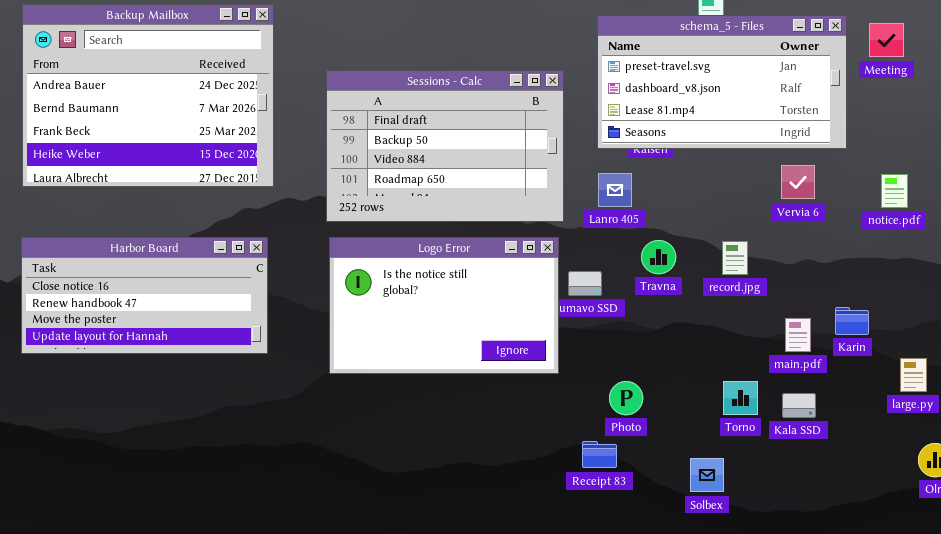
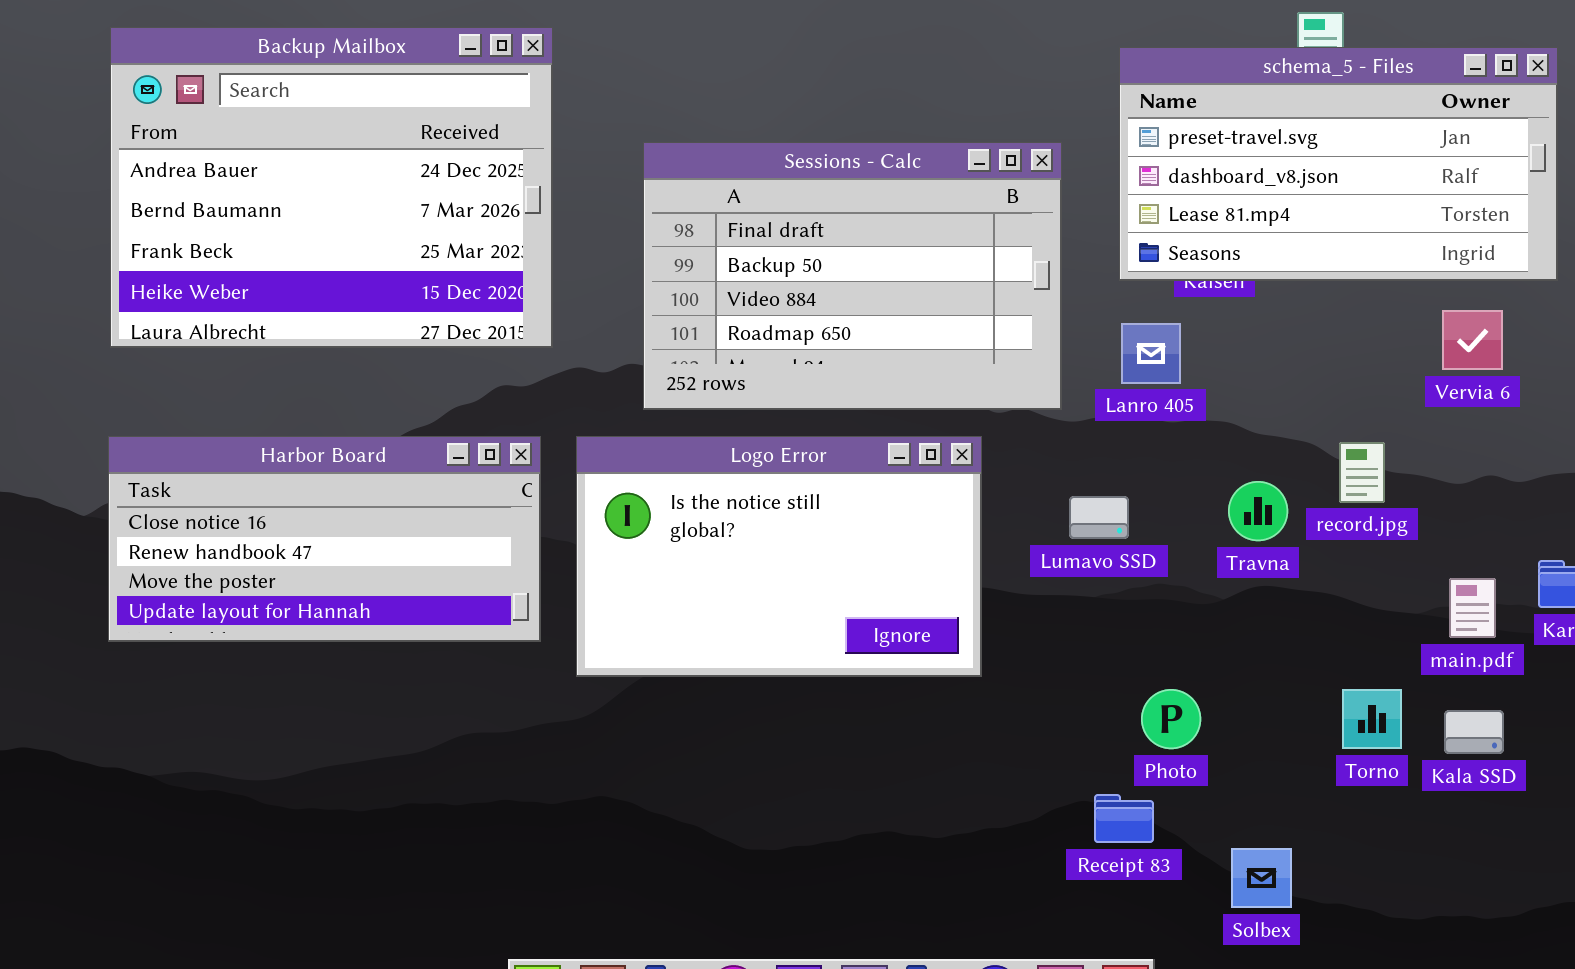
Logo Error: [329,237,559,374] -> [576,436,982,677], moved
Travna: [641,240,676,274] -> [1228,481,1288,541], moved
Solbex: [690,458,724,492] -> [1231,848,1292,908], moved

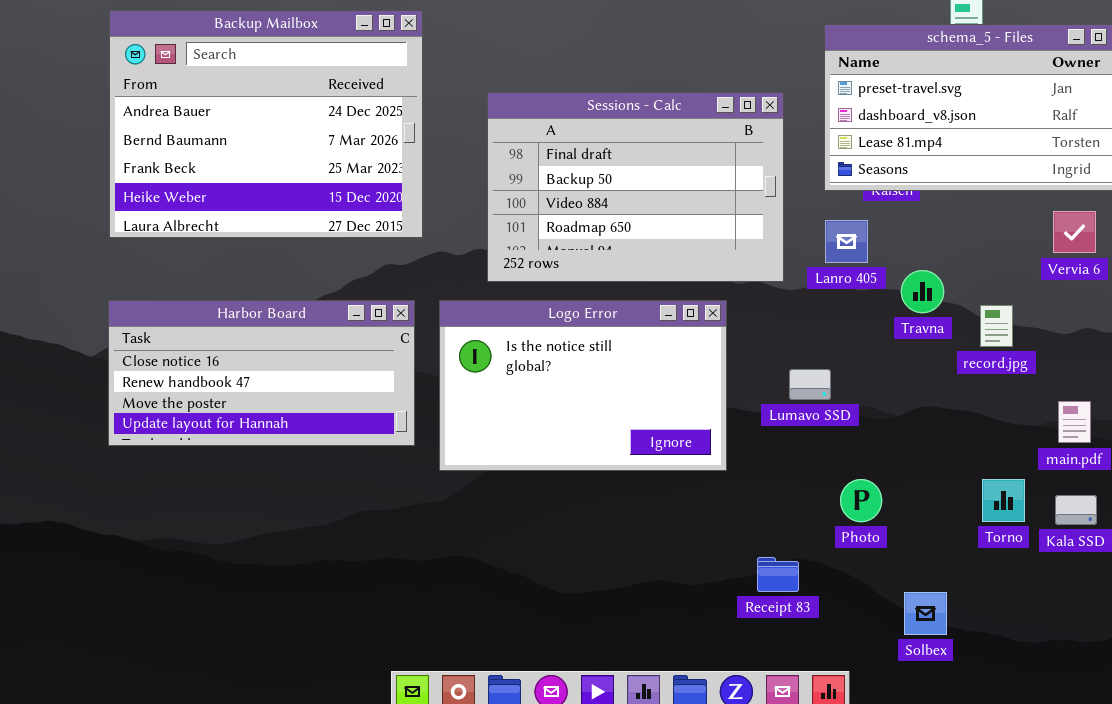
Travna: [1228,481,1288,541] -> [901,270,944,313], moved
Lumavo SSD: [1069,496,1129,539] -> [789,369,831,400], moved
Receipt 83: [1094,794,1154,843] -> [757,557,799,592], moved

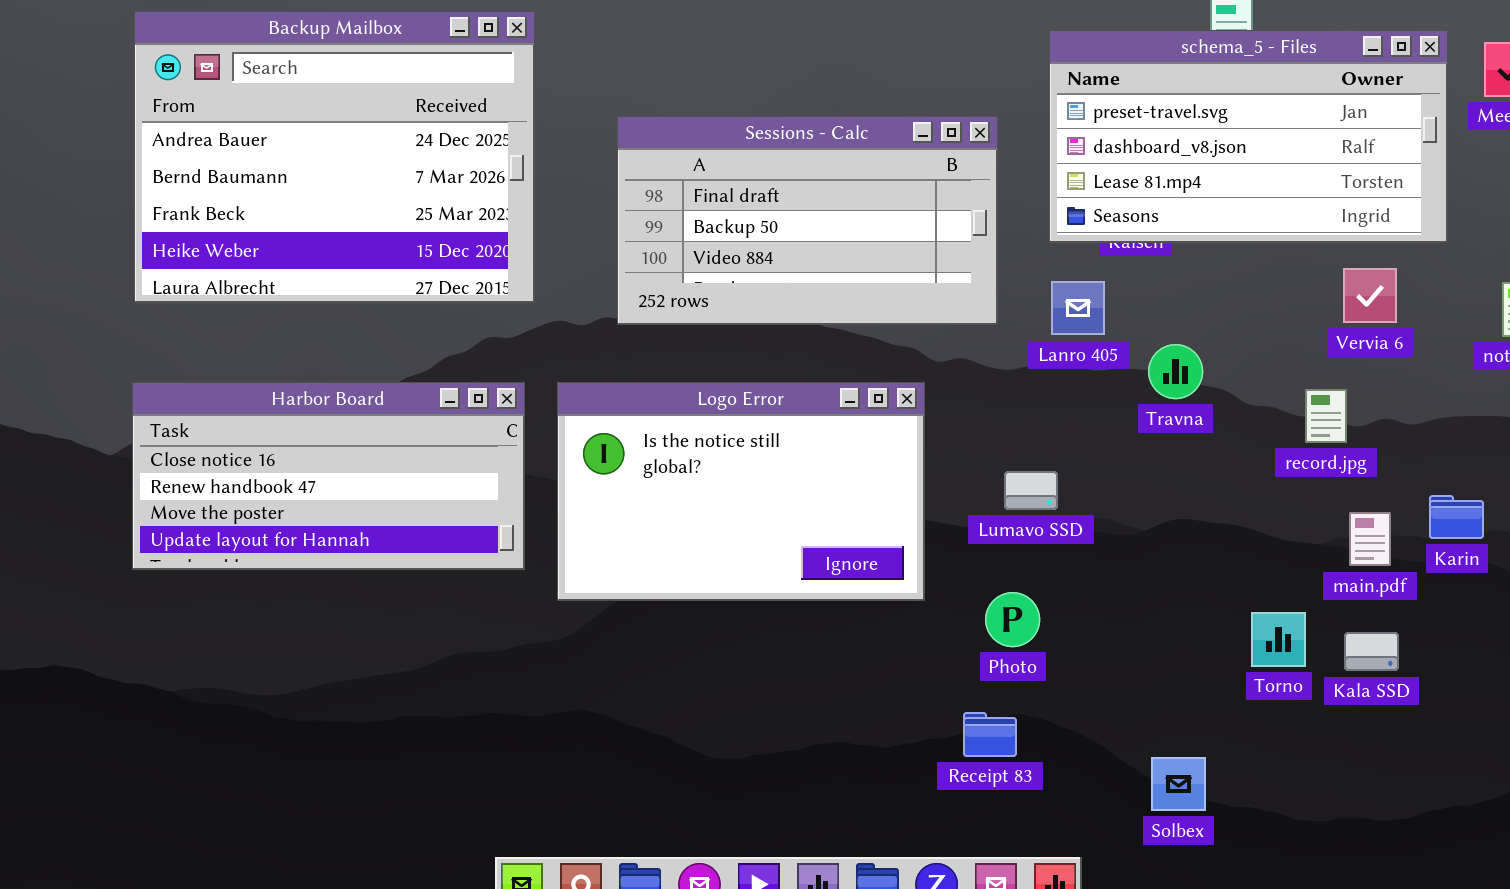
Sessions - Calc: [487,92,784,282] -> [617,116,998,325], resized
record.jpg: [980,305,1013,347] -> [1305,389,1347,443], moved
Photo: [840,479,882,522] -> [985,592,1040,647], moved

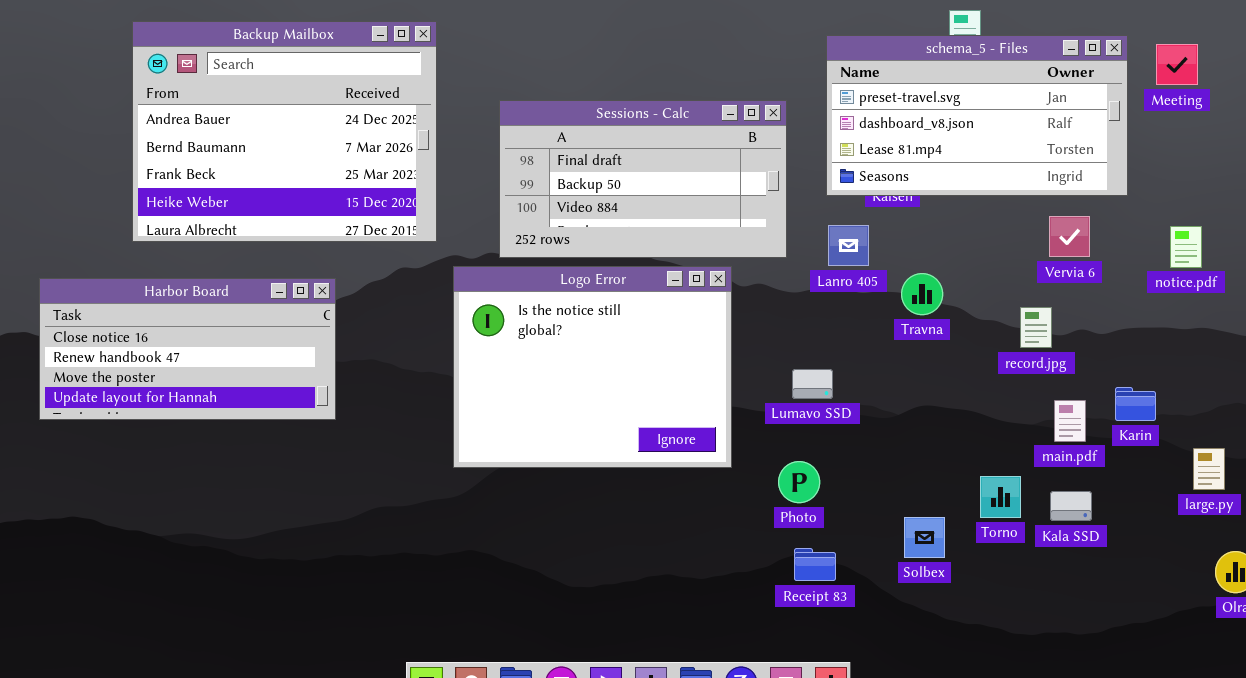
Harbor Board: [132,382,525,570] -> [39,278,336,420], moved
Logo Error: [557,382,925,601] -> [453,266,732,468], resized
Receipt 83: [963,712,1017,757] -> [794,548,836,581], moved
Solbex: [1151,757,1206,811] -> [904,517,945,558], moved

